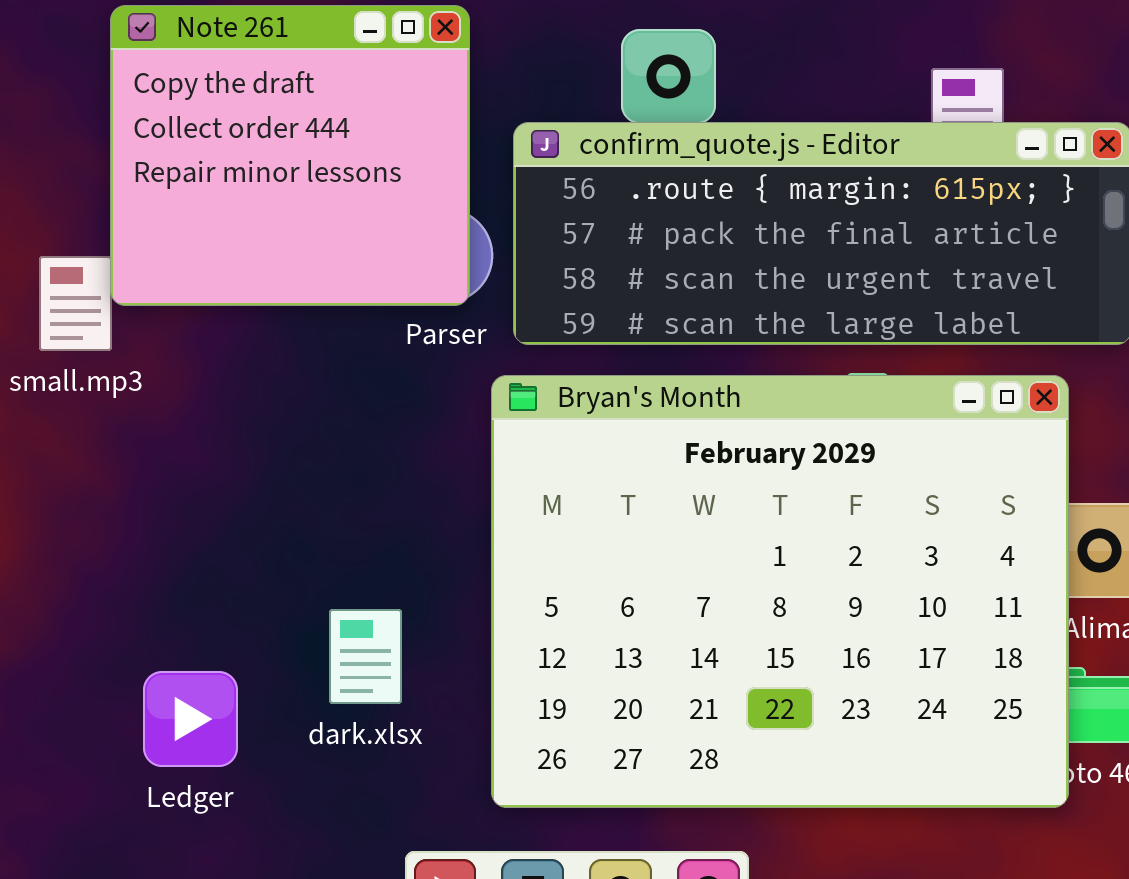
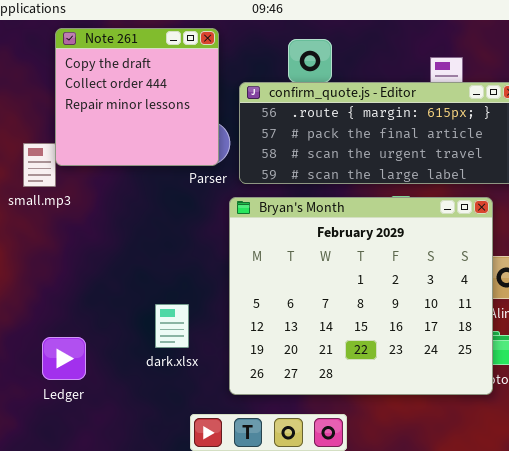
Ledger: [143,671,238,767] -> [42,337,86,380], moved

